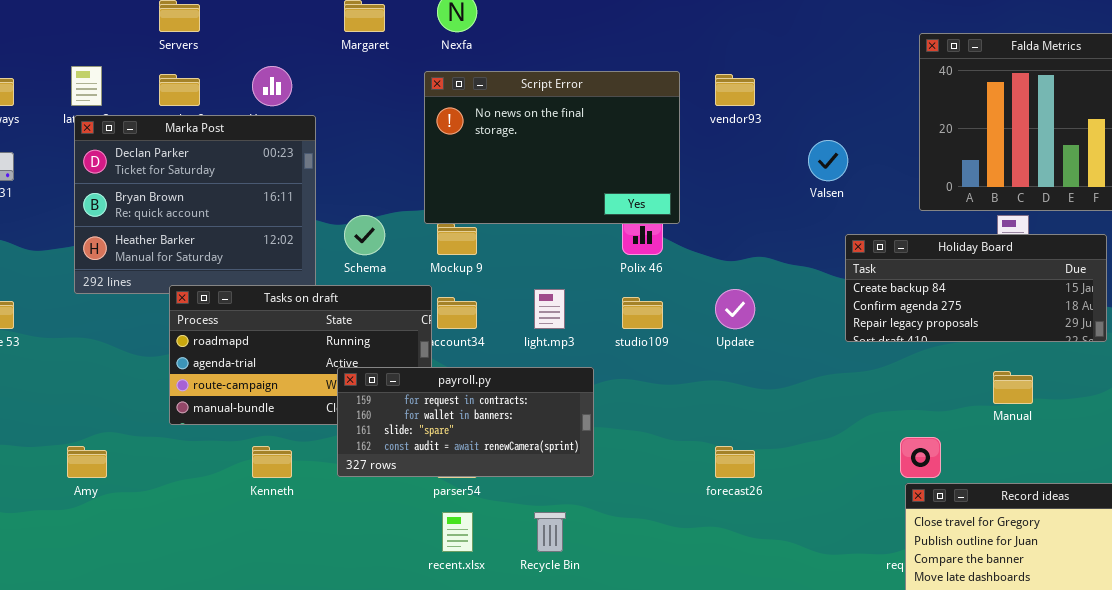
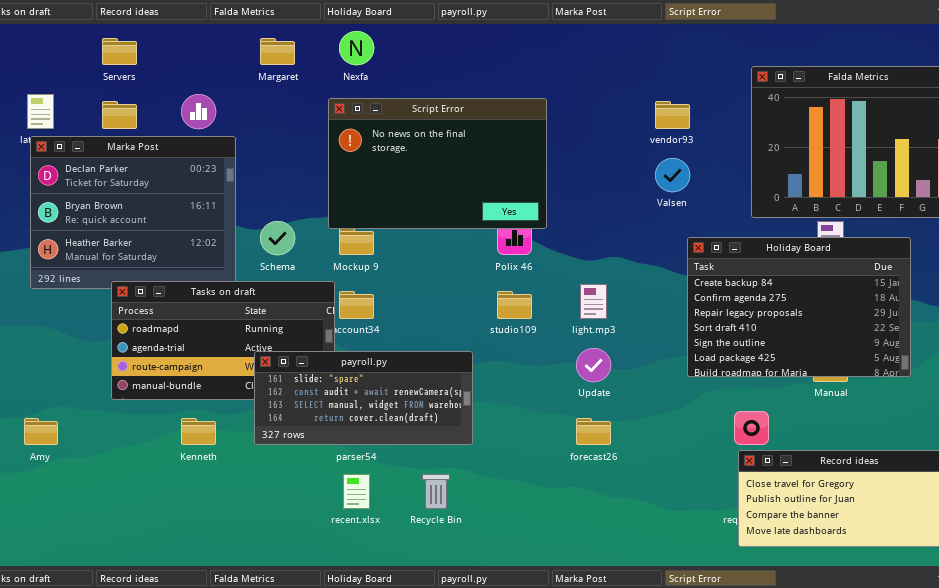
vendor93: [715,74,755,106] -> [655,101,690,129], moved
Holiday Board: [845,234,1107,342] -> [687,237,911,377], resized
light.mp3: [534,289,565,329] -> [580,284,607,319], moved
Update: [715,289,755,329] -> [576,348,611,382], moved
payroll.py: [337,367,594,477] -> [254,351,473,445], scrolled down 2 rows

